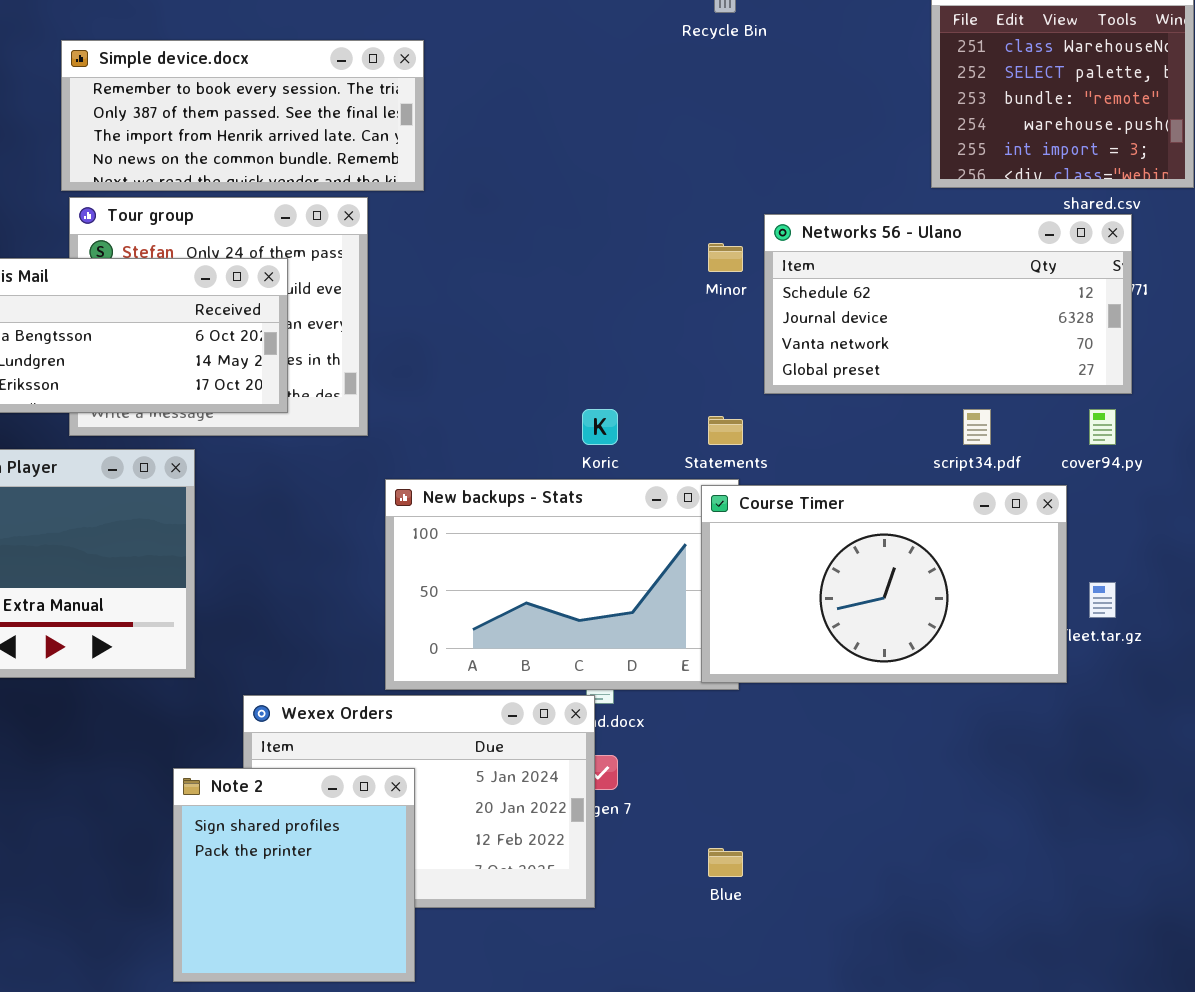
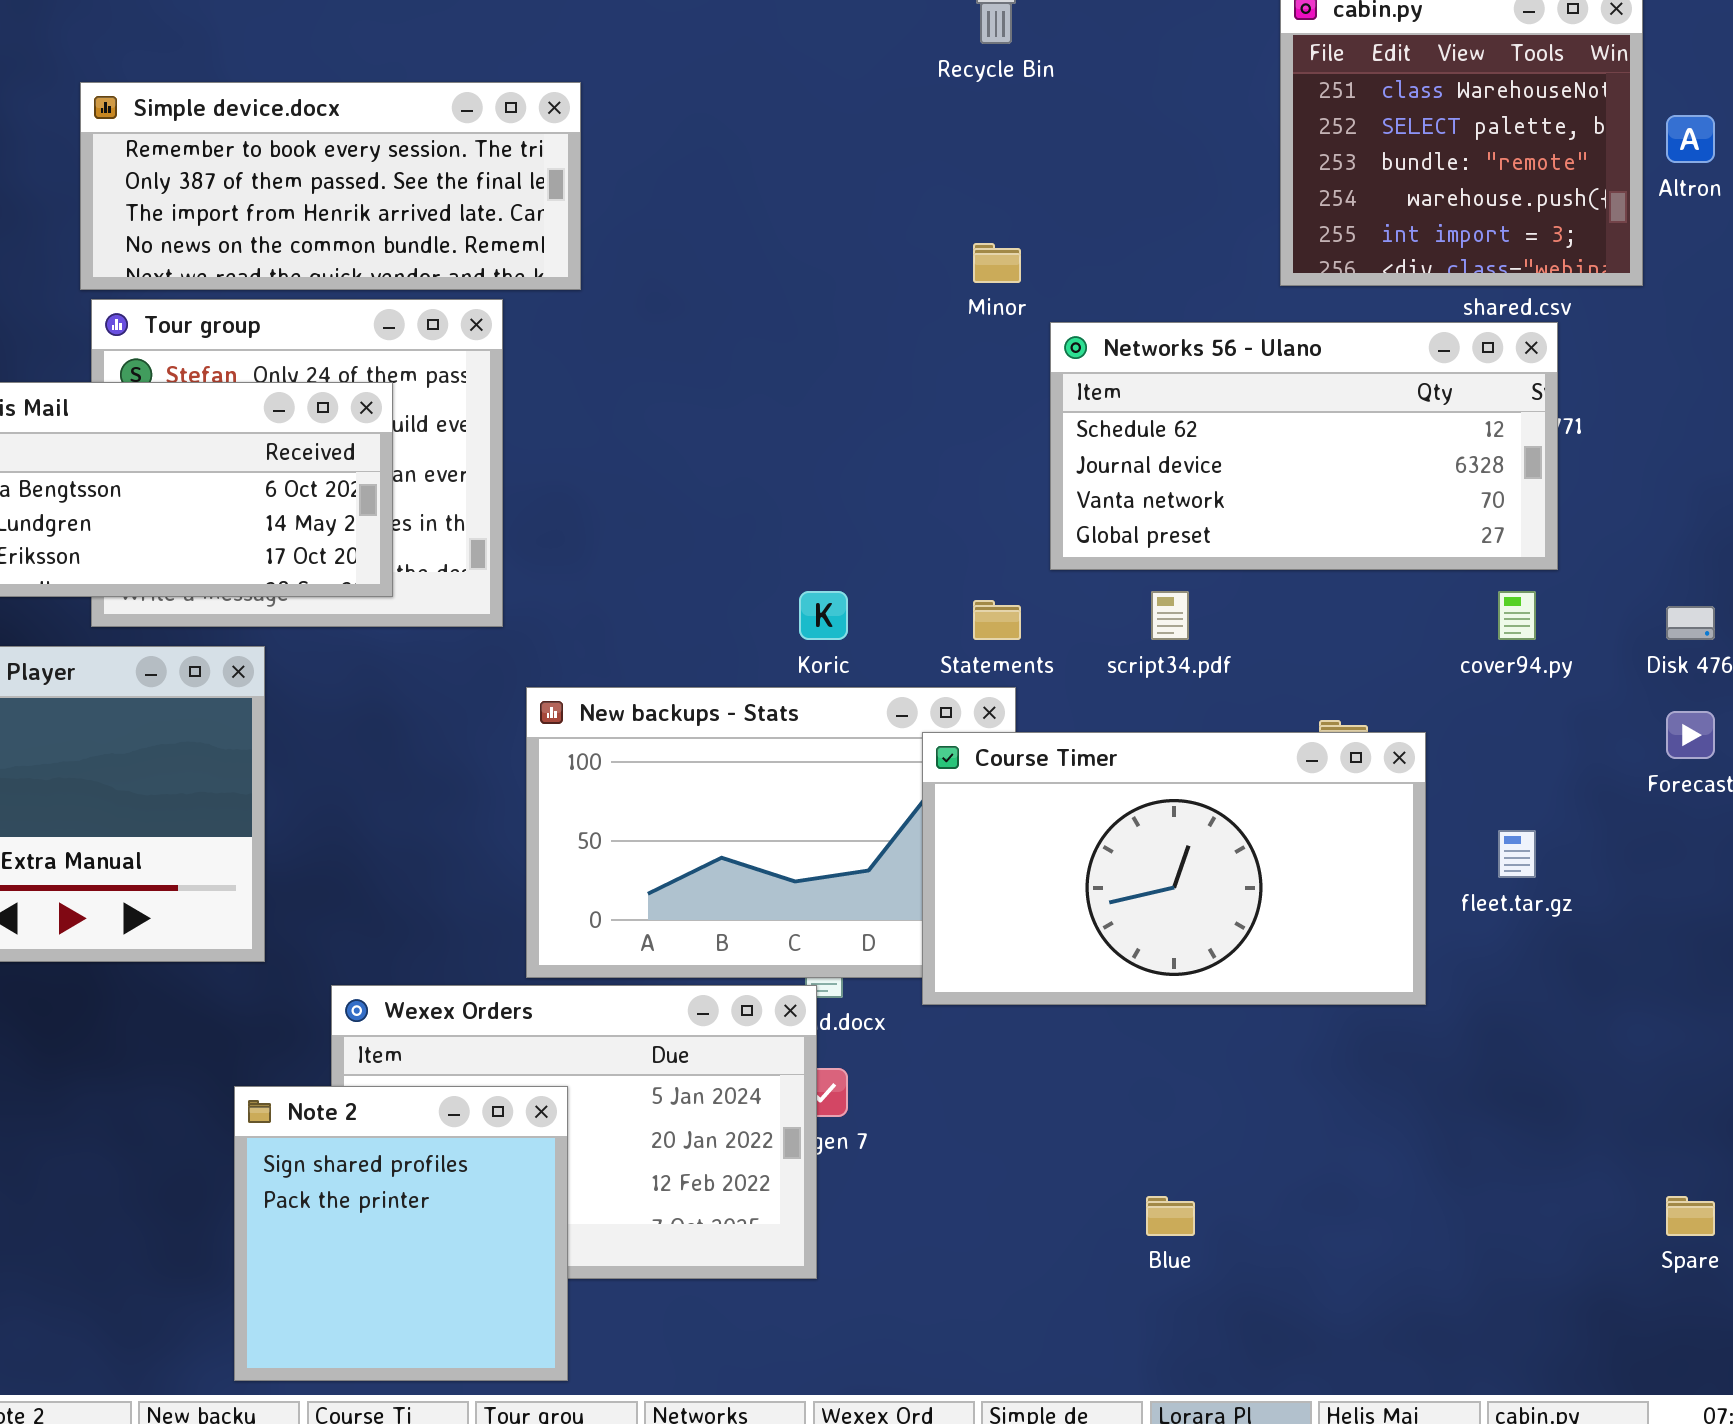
Minor: [708,243,743,272] -> [973,243,1021,283], moved
script34.pdf: [963,409,991,445] -> [1151,591,1189,640], moved
Course Timer: [701,485,1067,683] -> [922,732,1426,1005], moved
Blue: [708,848,743,877] -> [1146,1196,1195,1236], moved

